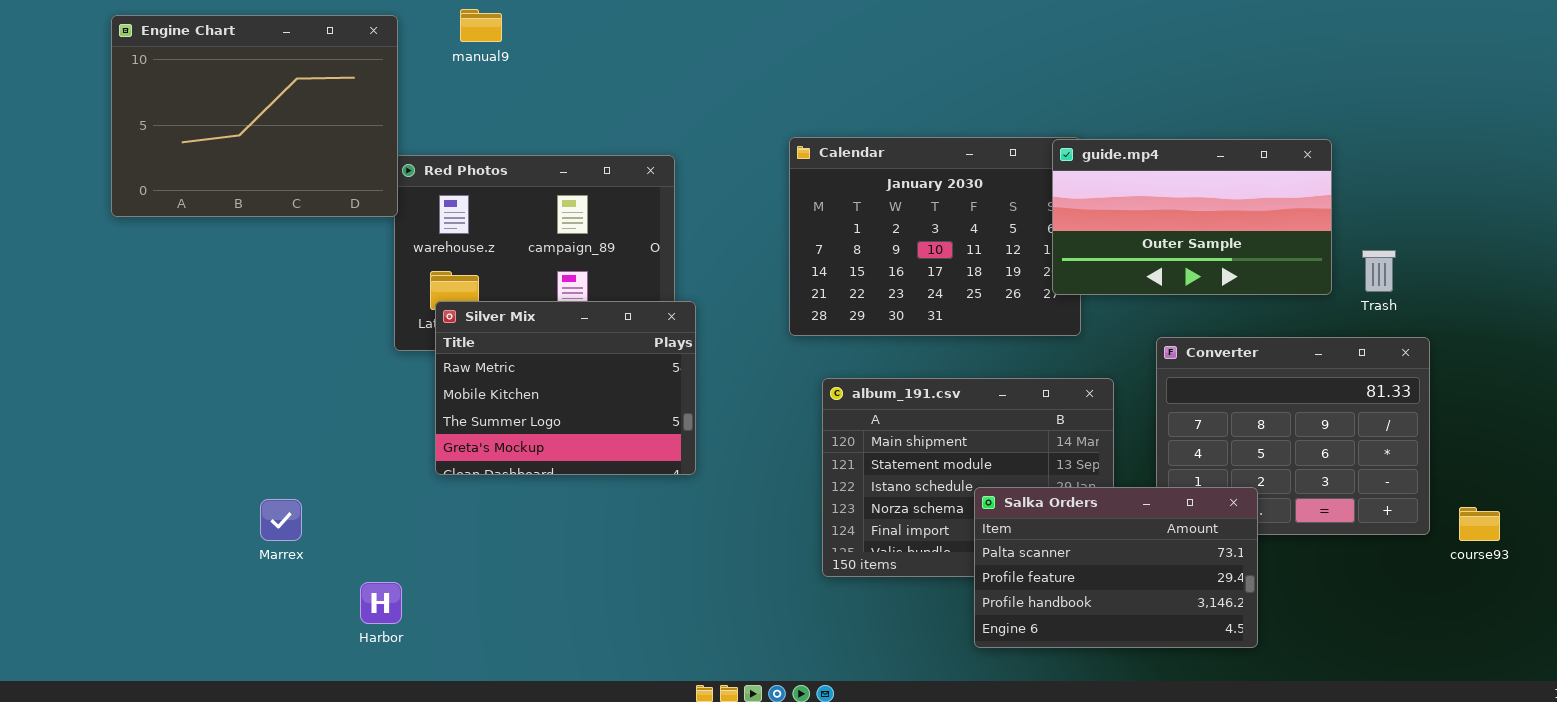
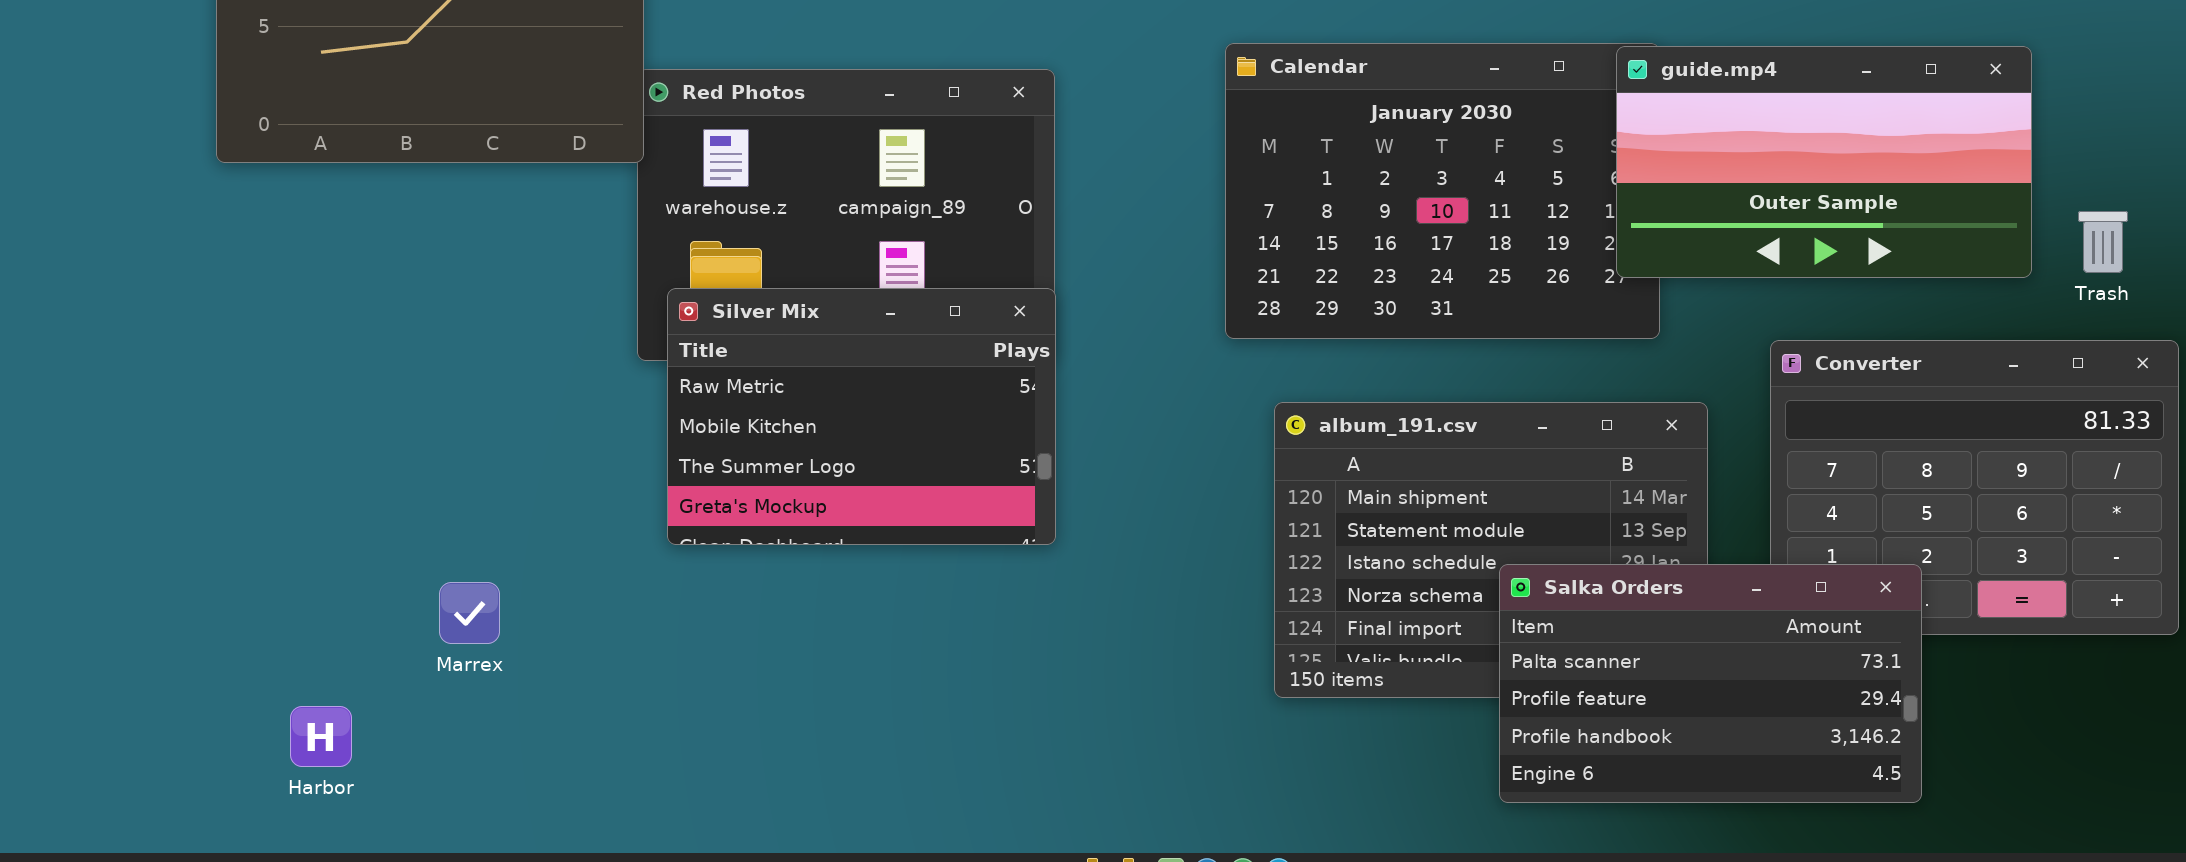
Silver Mix: [435,301,696,475] -> [667,288,1056,545], moved
Harbor: [360,582,402,624] -> [290,706,352,767], moved

